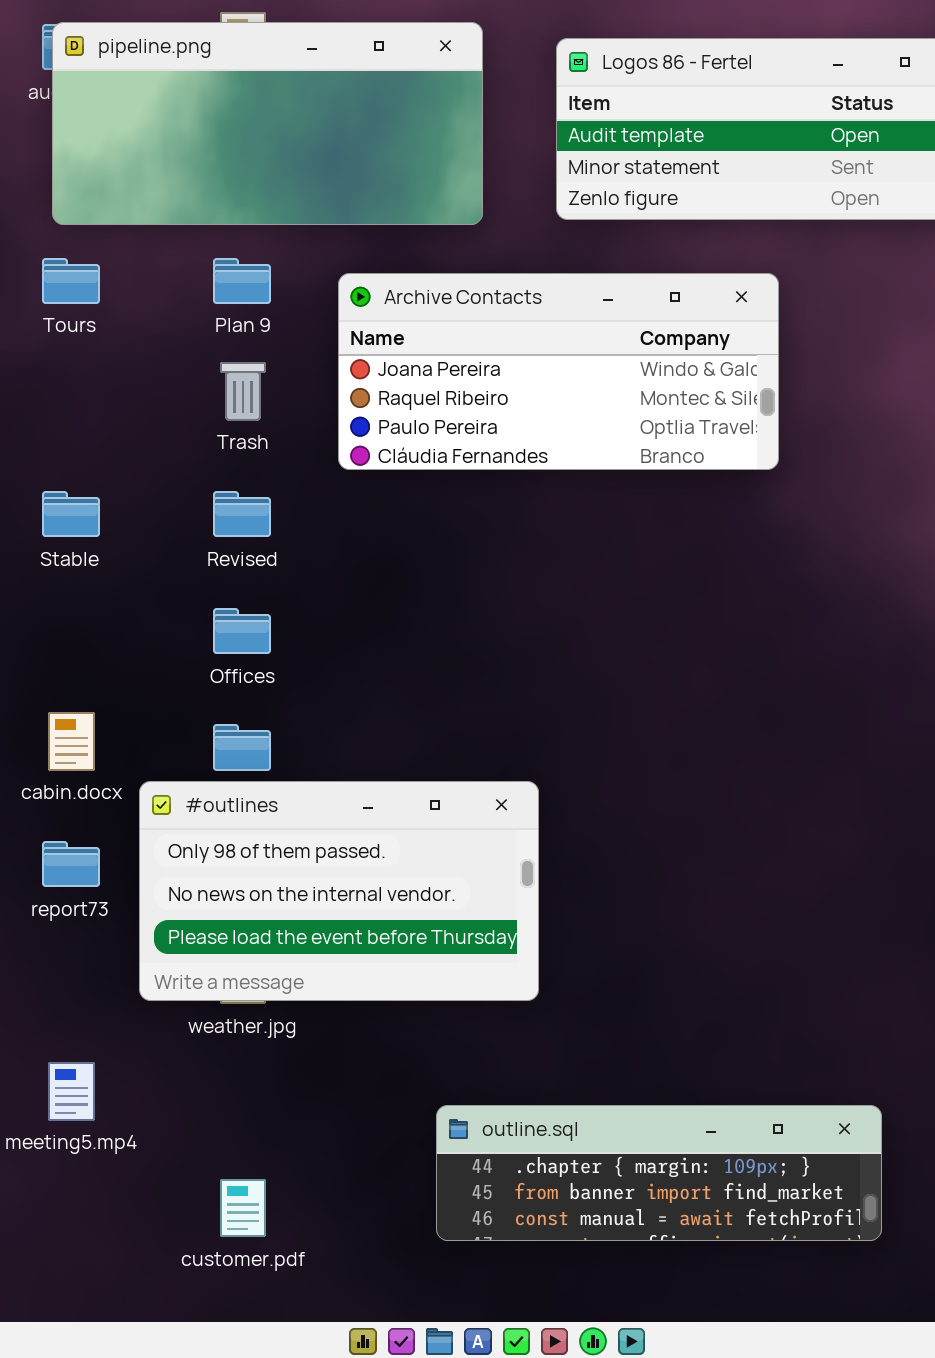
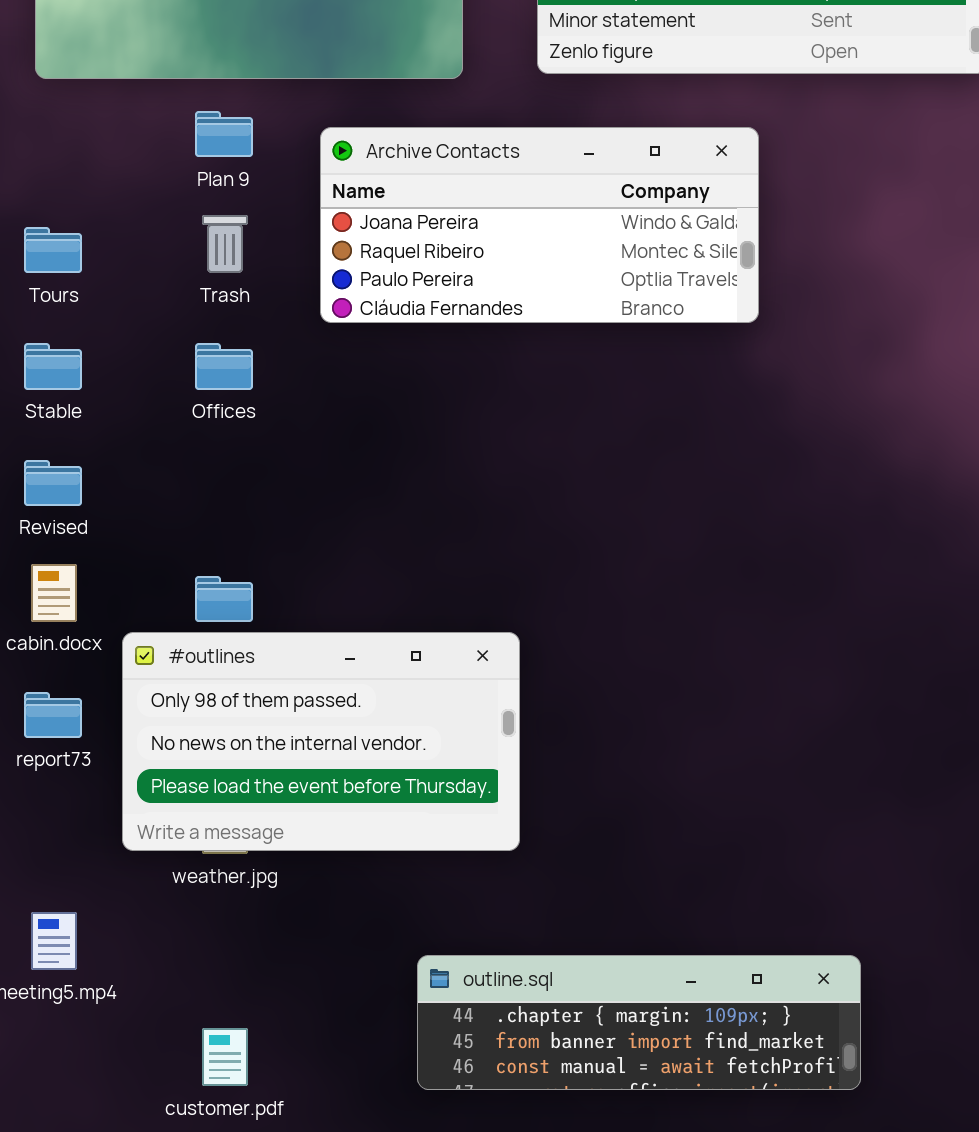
Tours: [42,258,100,304] -> [24,227,82,273], moved
Revised: [213,491,271,537] -> [24,460,82,506], moved
Offices: [213,608,271,654] -> [195,343,253,390], moved

